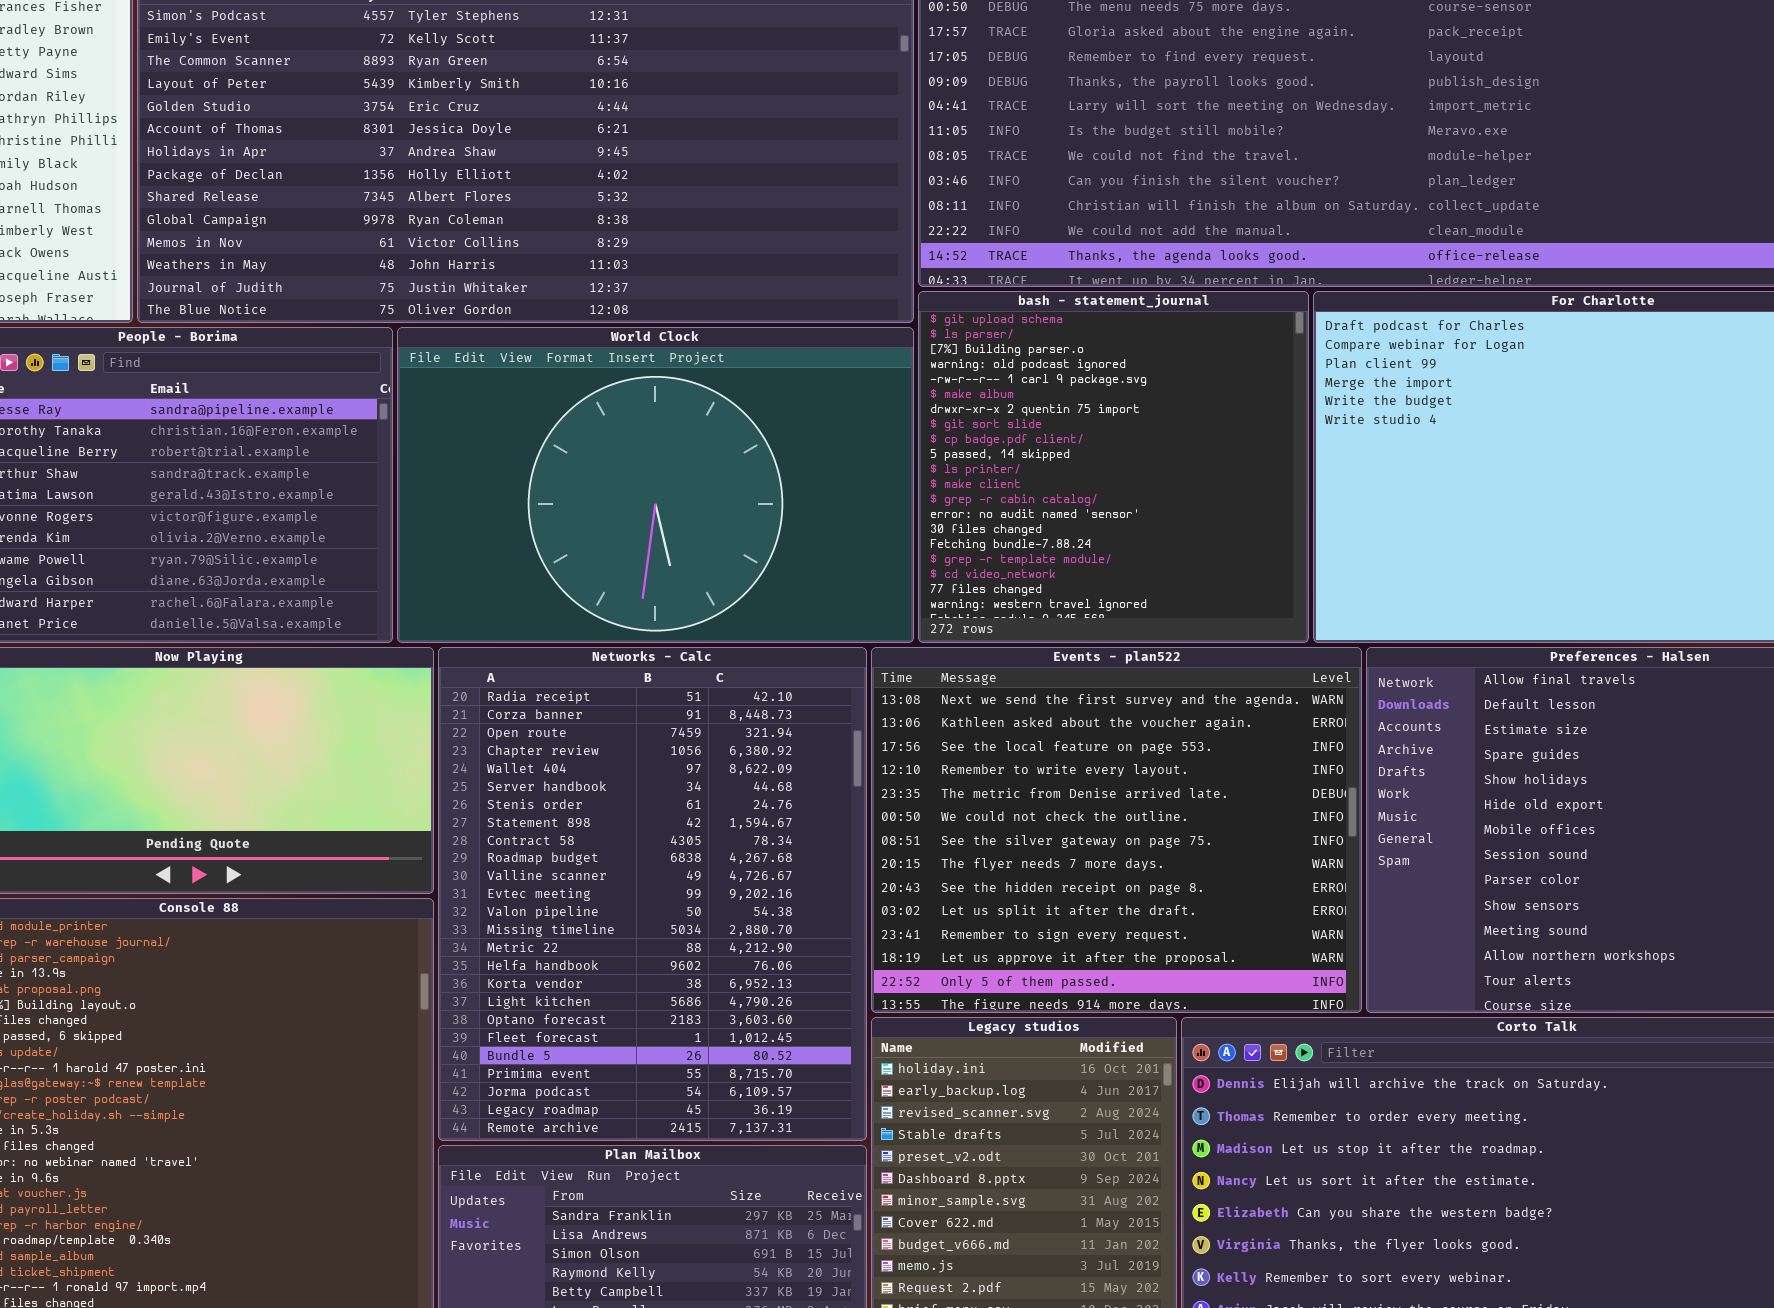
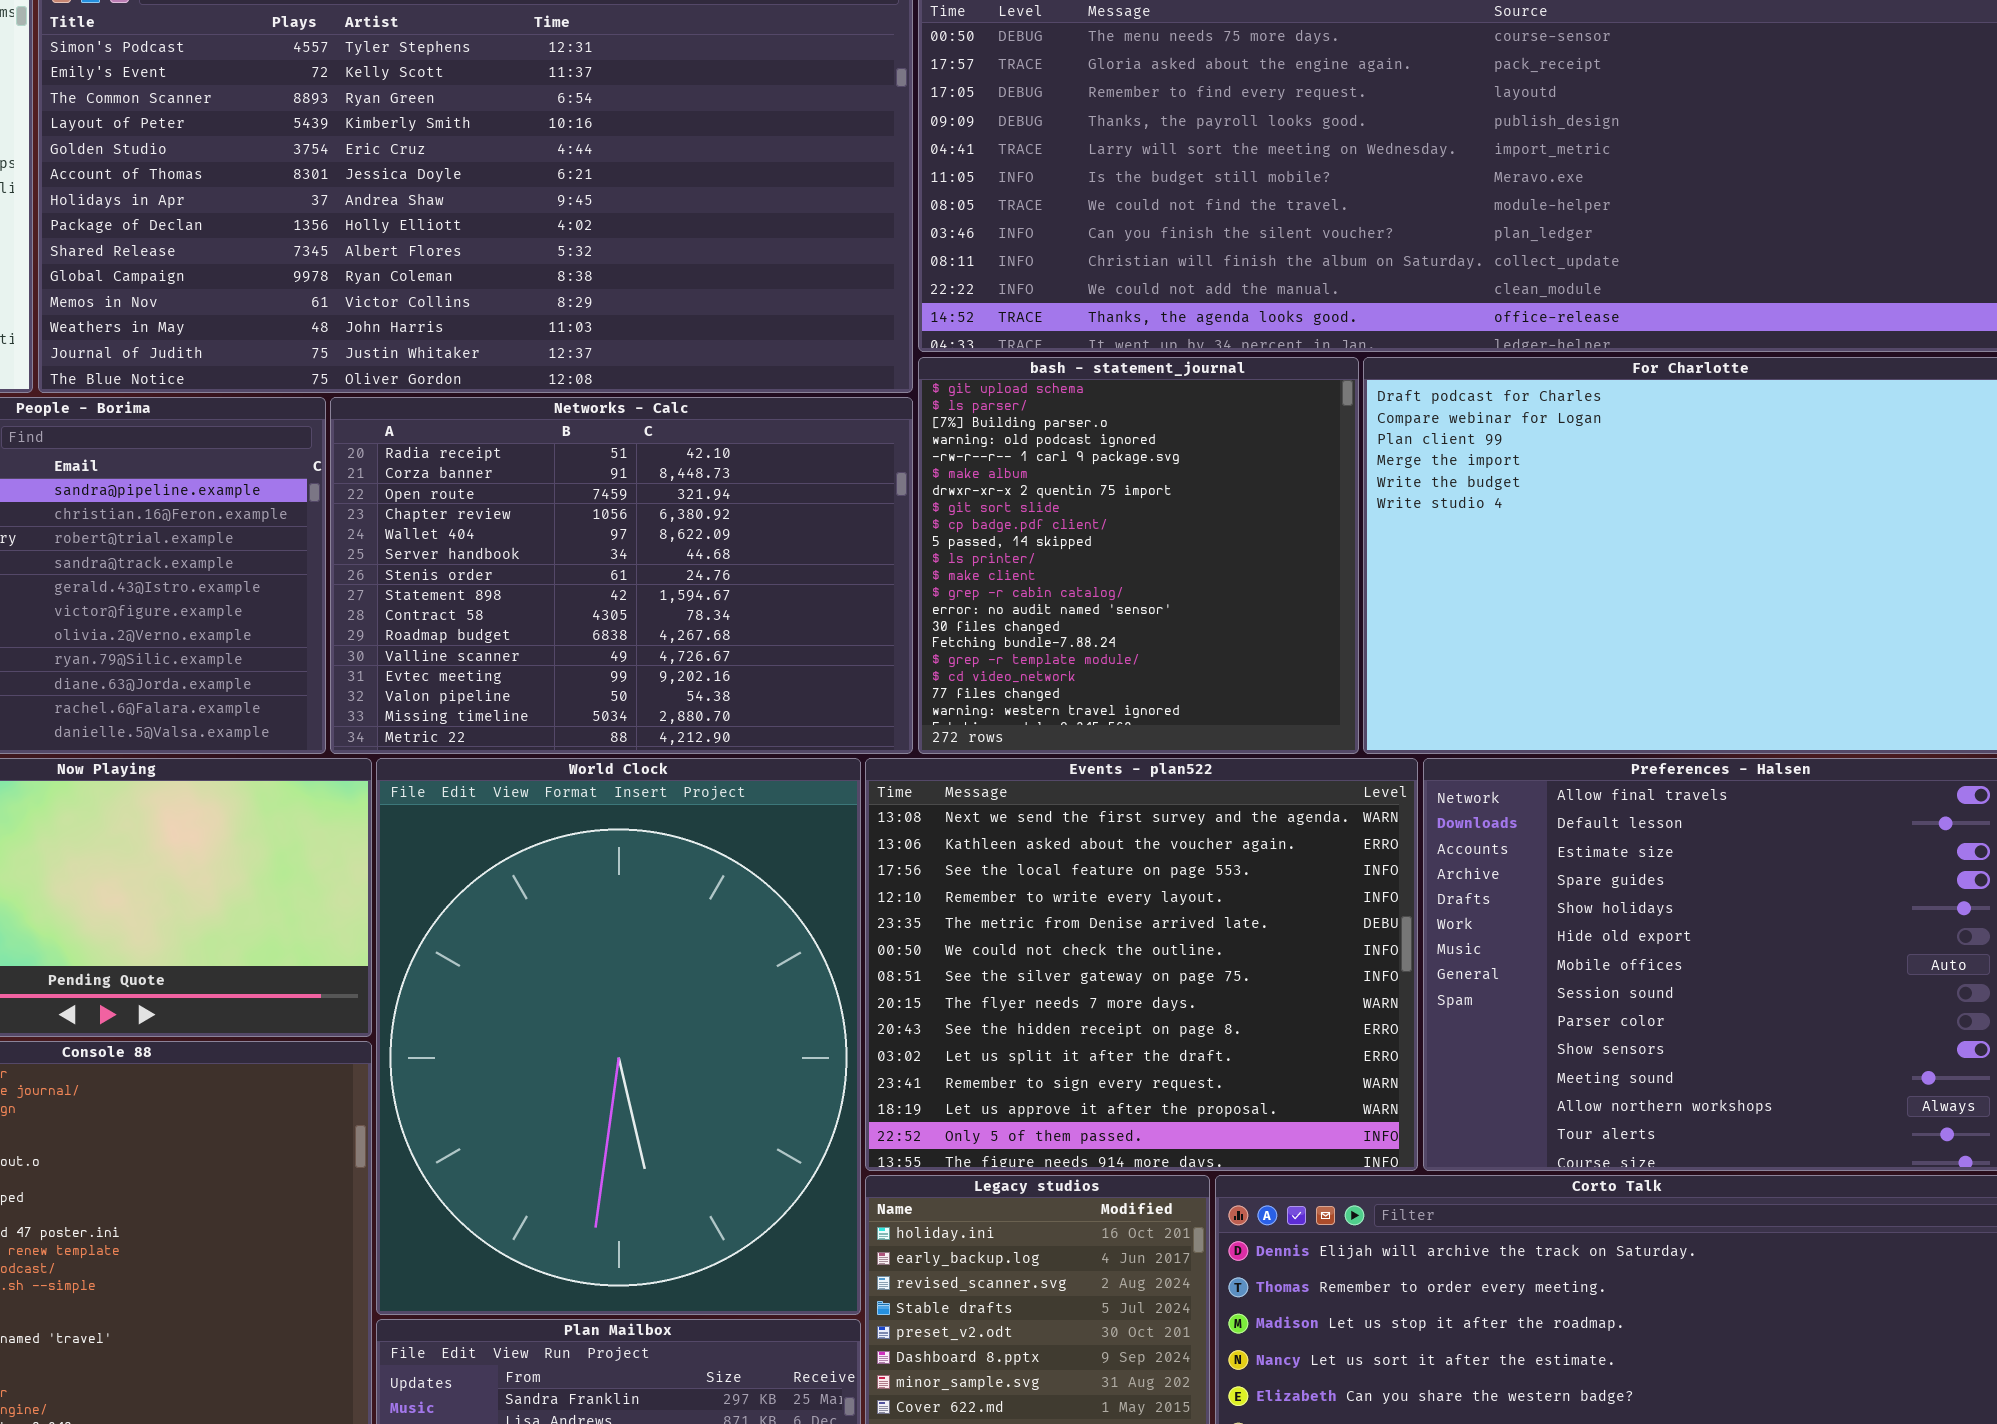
World Clock: [397,327,914,643] -> [376,758,861,1315], moved, resized
Networks - Calc: [438,647,867,1141] -> [330,397,913,754], moved, resized

